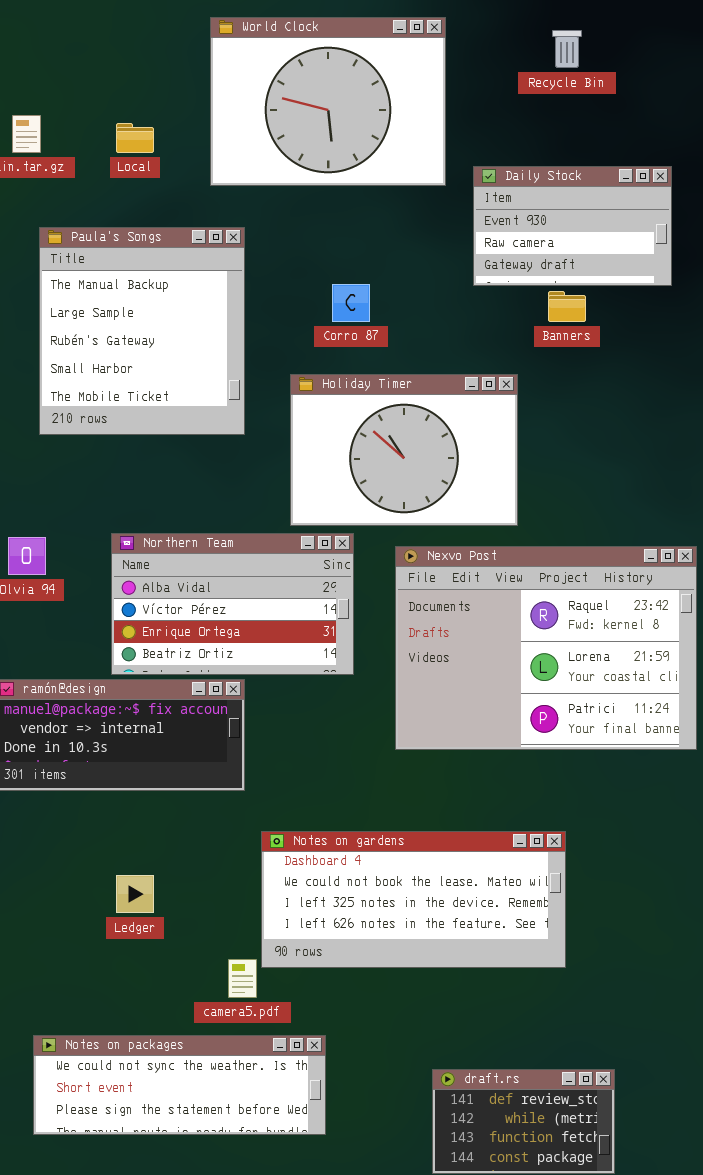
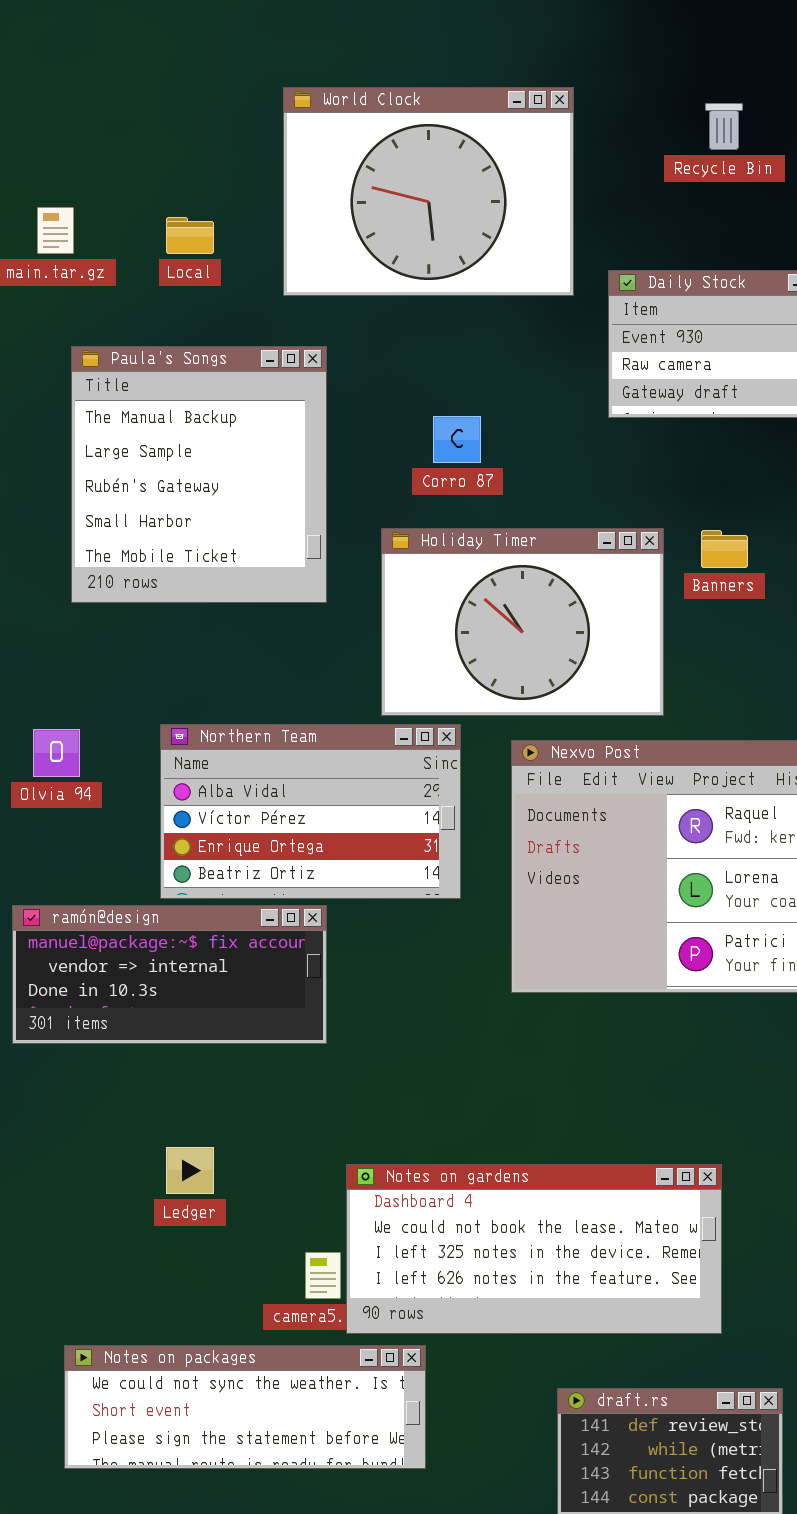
Banners: [548,291,586,322] -> [701,530,748,568], moved
Notes on gardens: [261,831,566,968] -> [346,1164,722,1334], moved

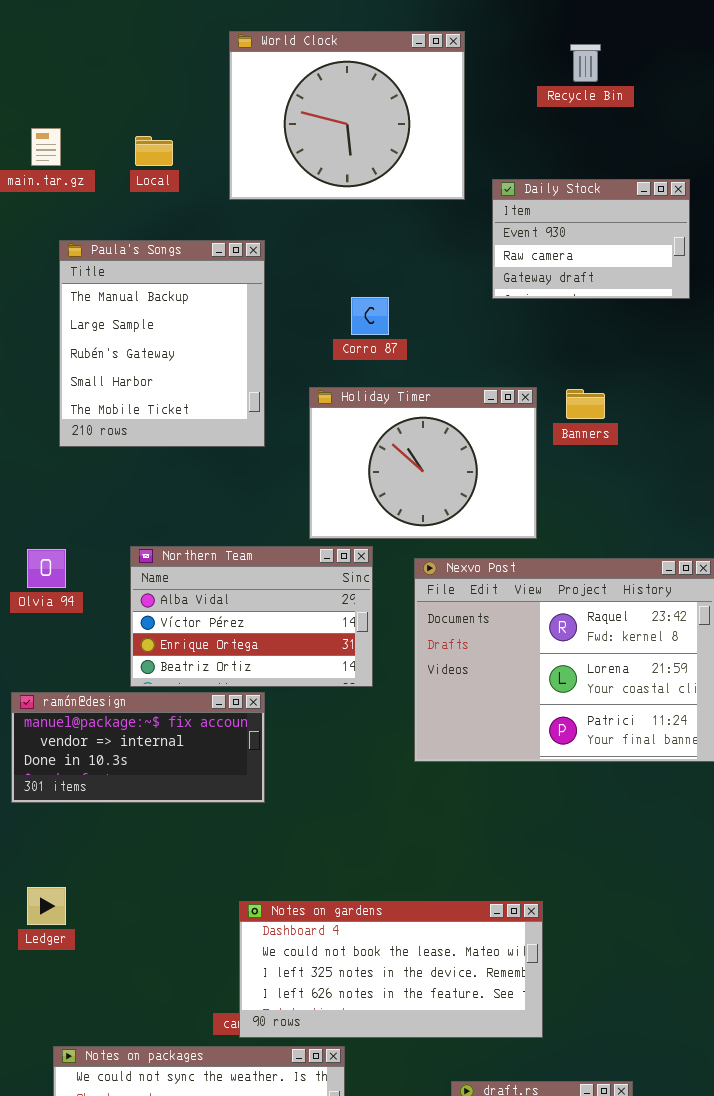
Ledger: [166,1147,214,1194] -> [27,887,66,925], moved
Notes on gardens: [346,1164,722,1334] -> [239,901,543,1038], moved

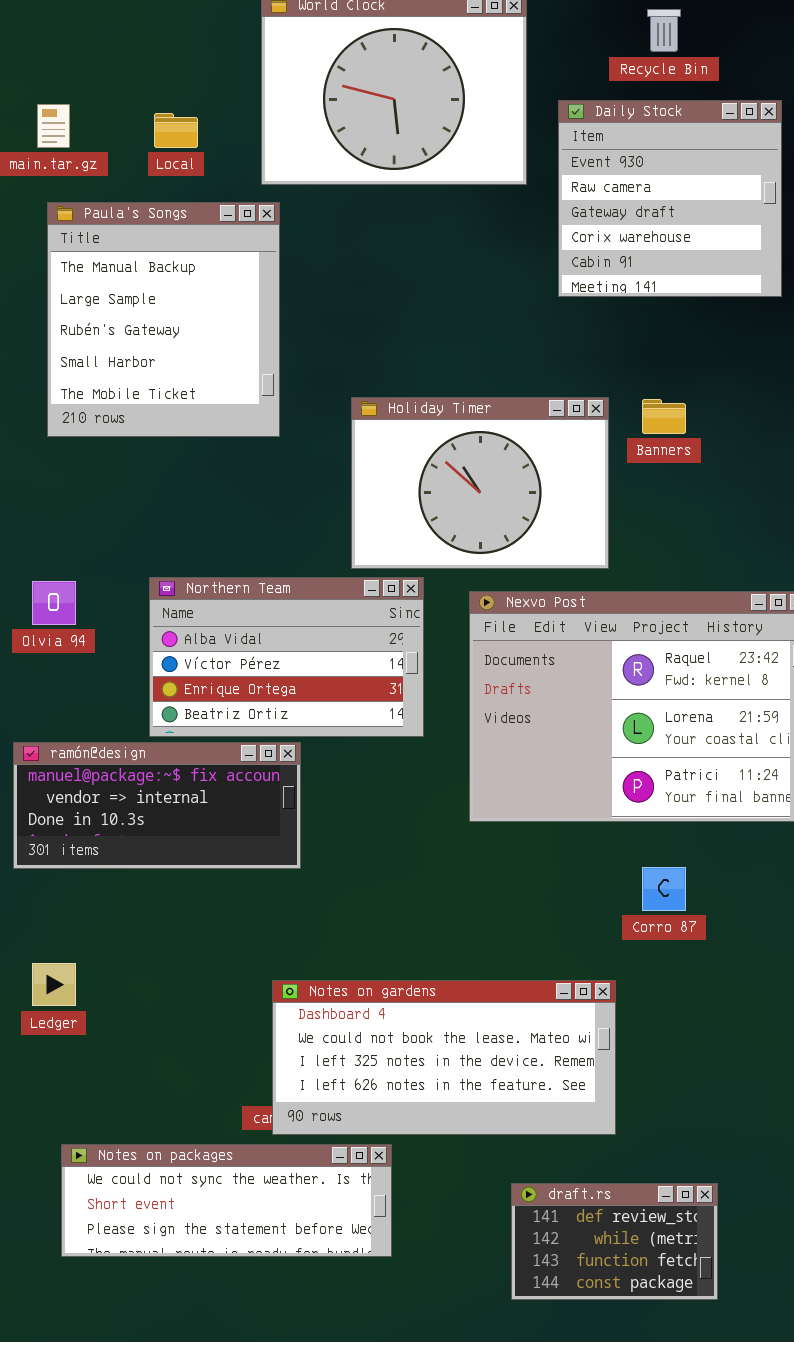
Daily Stock: [492,179,690,299] -> [558,100,782,297], resized
Paula's Songs: [59,240,265,447] -> [47,202,280,437], moved
Corro 87: [351,297,389,335] -> [642,867,686,911], moved

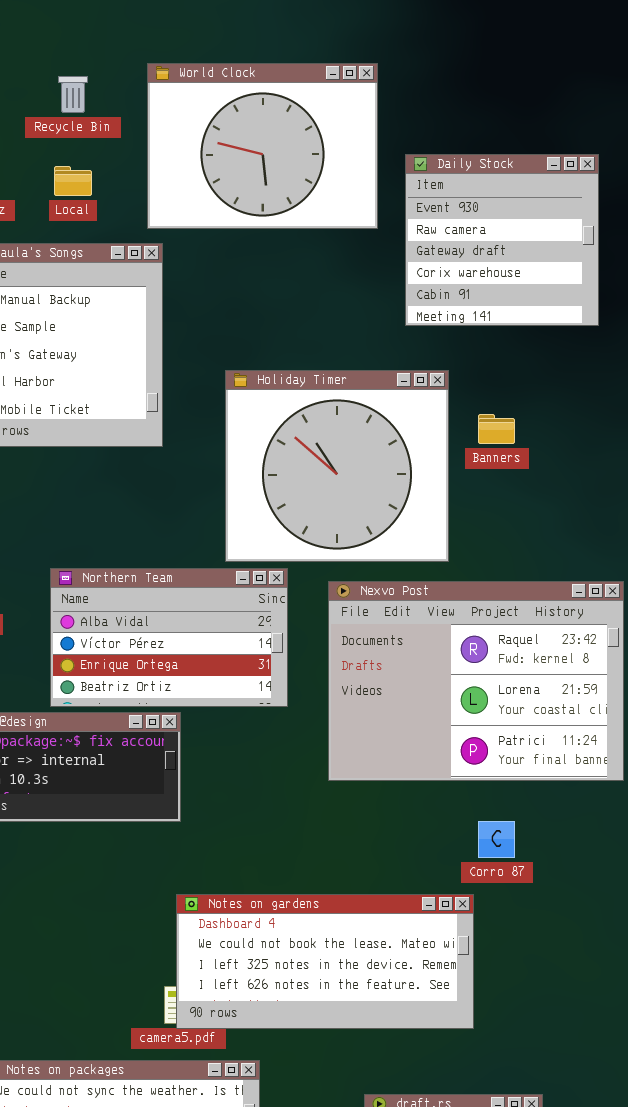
Recycle Bin: [647,9,681,52] -> [58,76,88,113], moved
Holiday Timer: [351,397,609,569] -> [225,370,449,562], resized
Notes on gardens: [272,980,616,1135] -> [176,894,474,1029], moved

